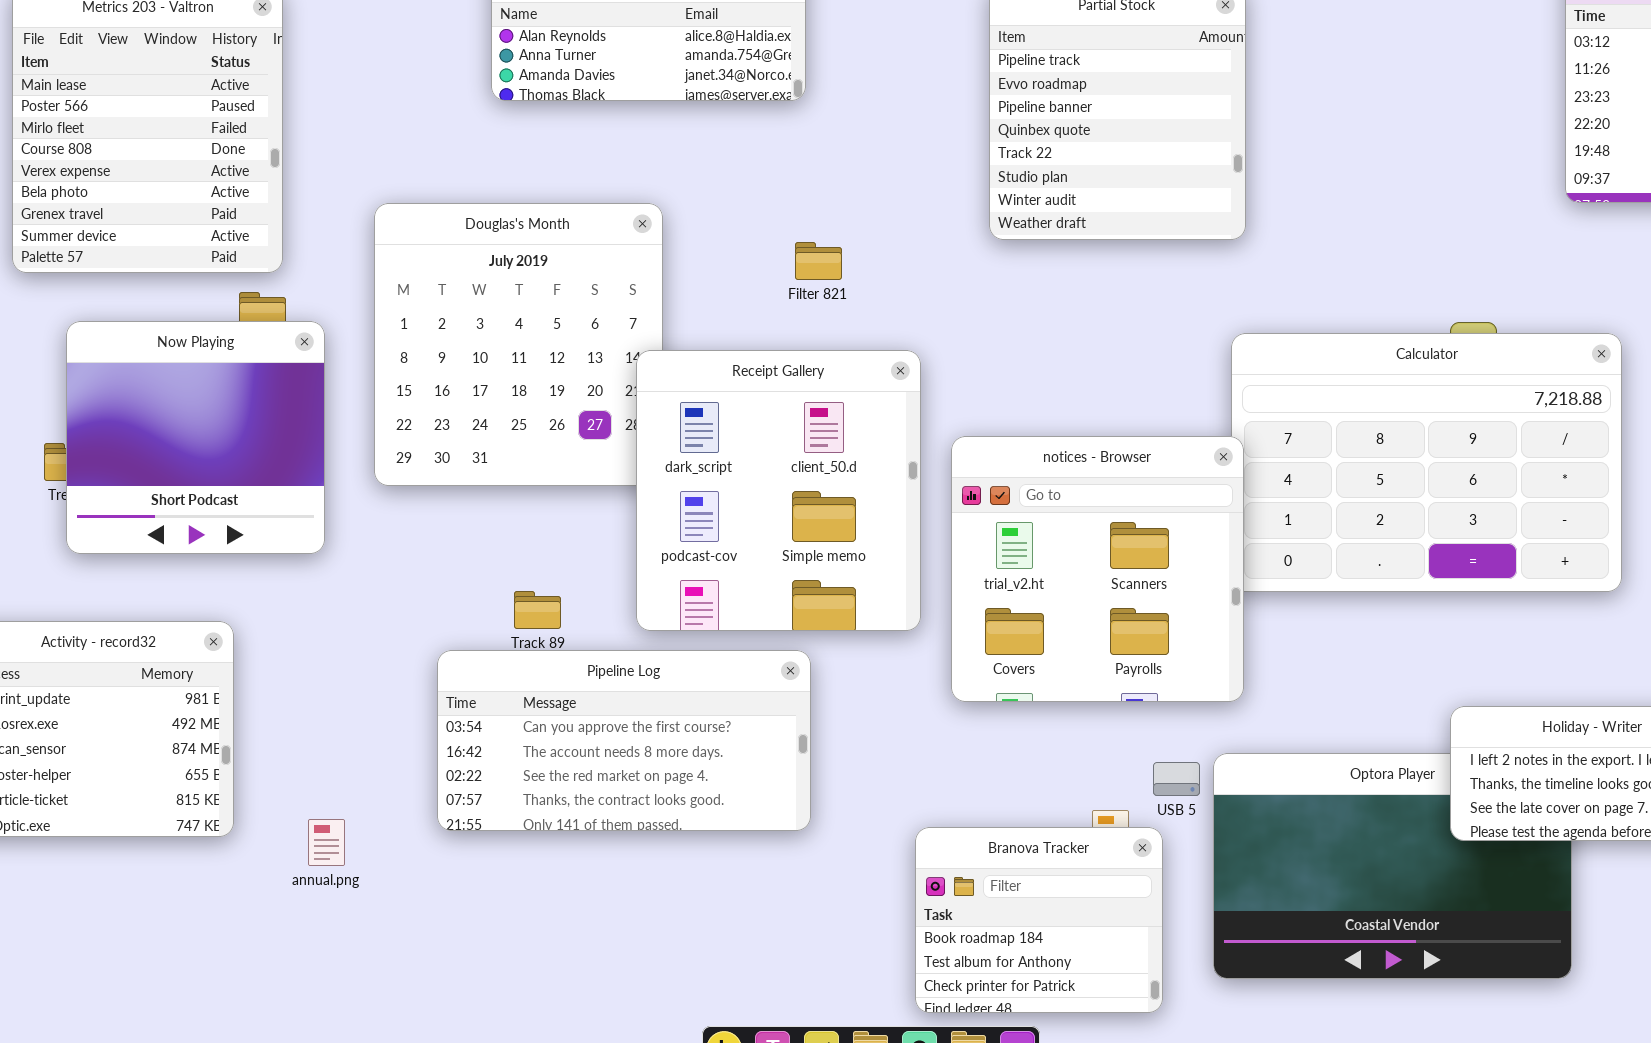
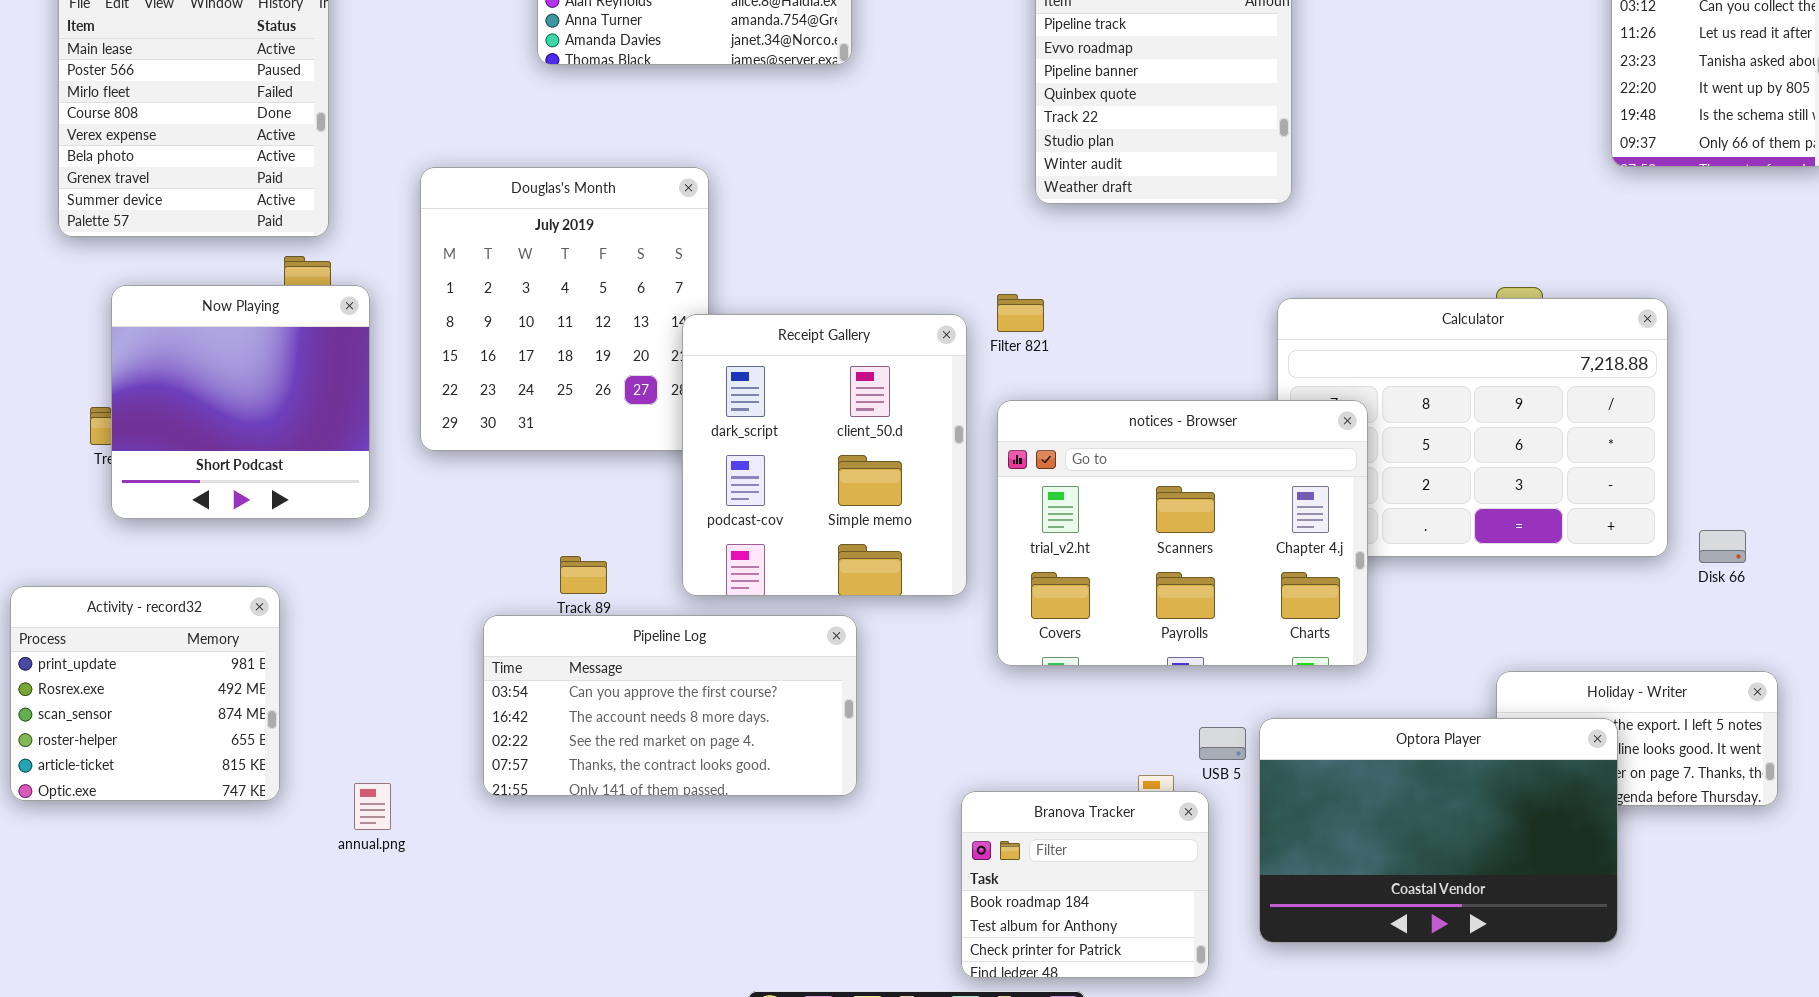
Filter 821: [795,242,842,280] -> [997,294,1044,332], moved
notices - Browser: [951,436,1244,702] -> [997,400,1368,666], resized
Optora Player: [1213,753,1572,979] -> [1259,718,1618,943], raised

